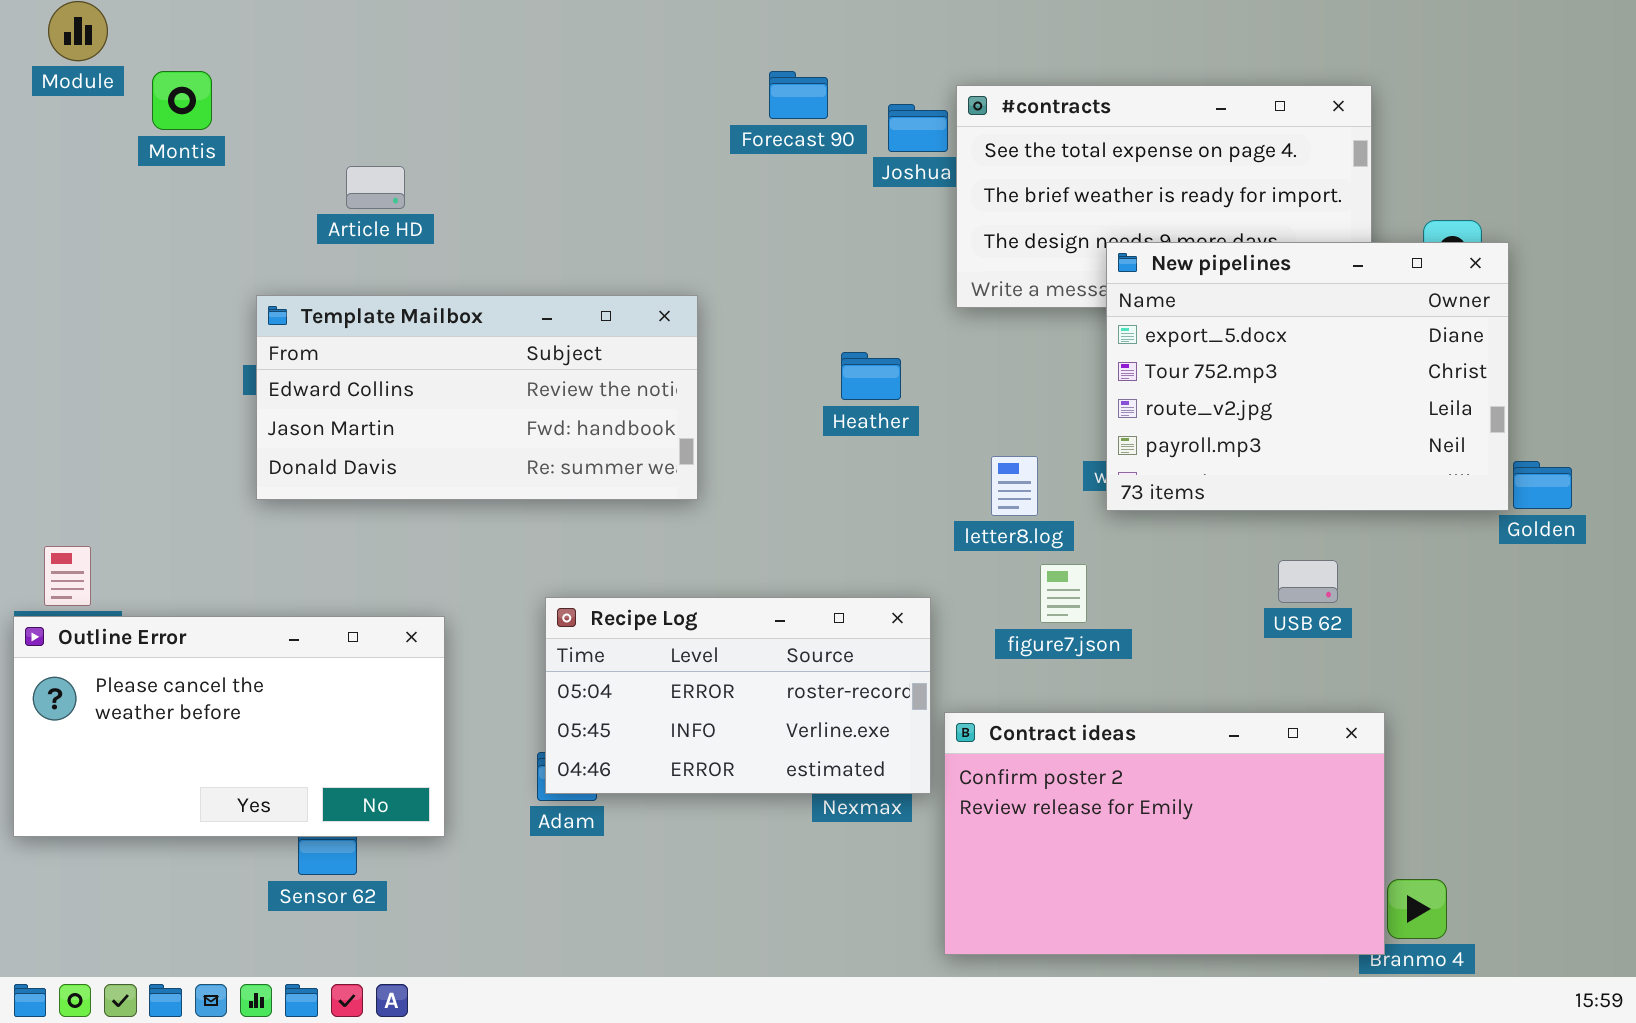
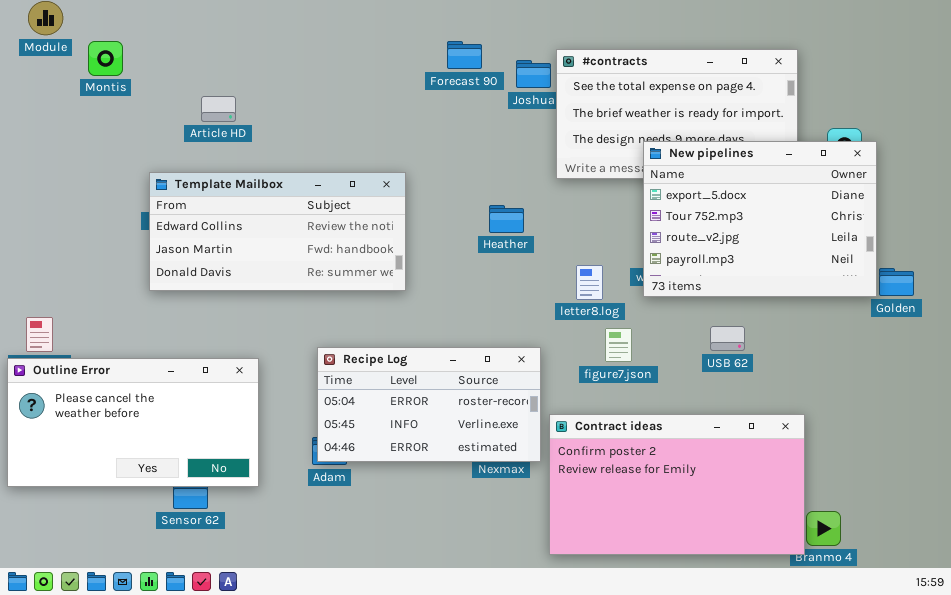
USB 62: [1278,560,1338,603] -> [710,326,745,351], moved

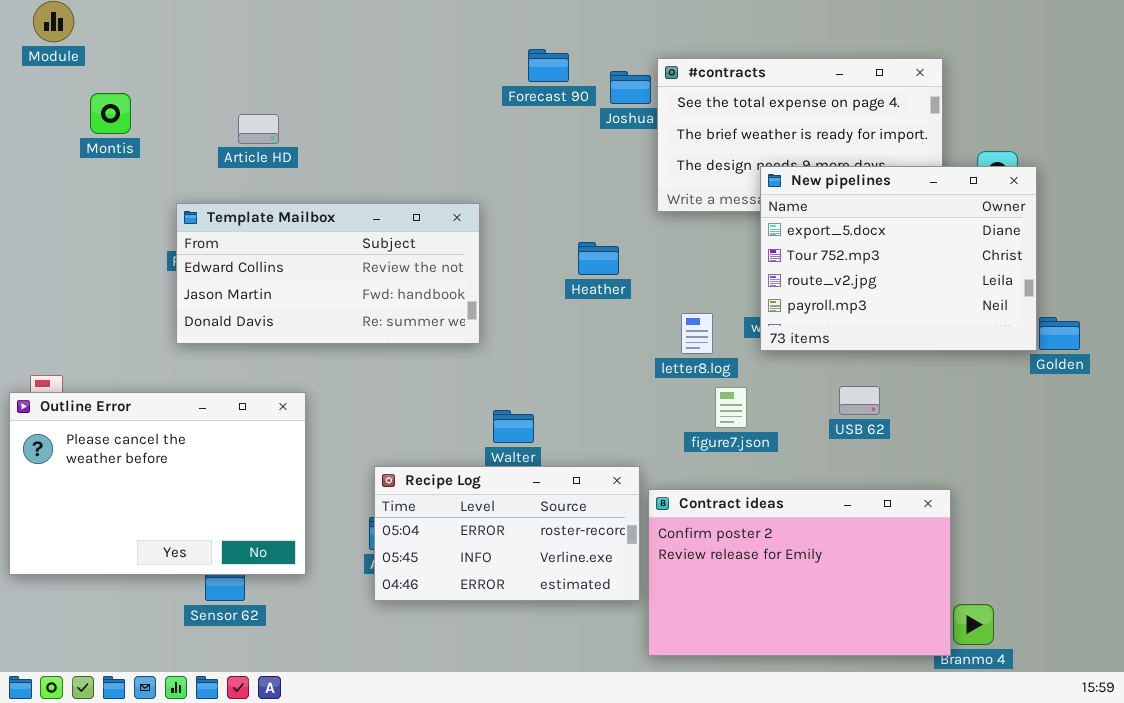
Montis: [88,41,123,76] -> [90,93,131,134], moved
Recipe Log: [317,347,541,462] -> [374,466,640,601], moved
Outline Error: [7,358,259,487] -> [9,392,306,575], resized

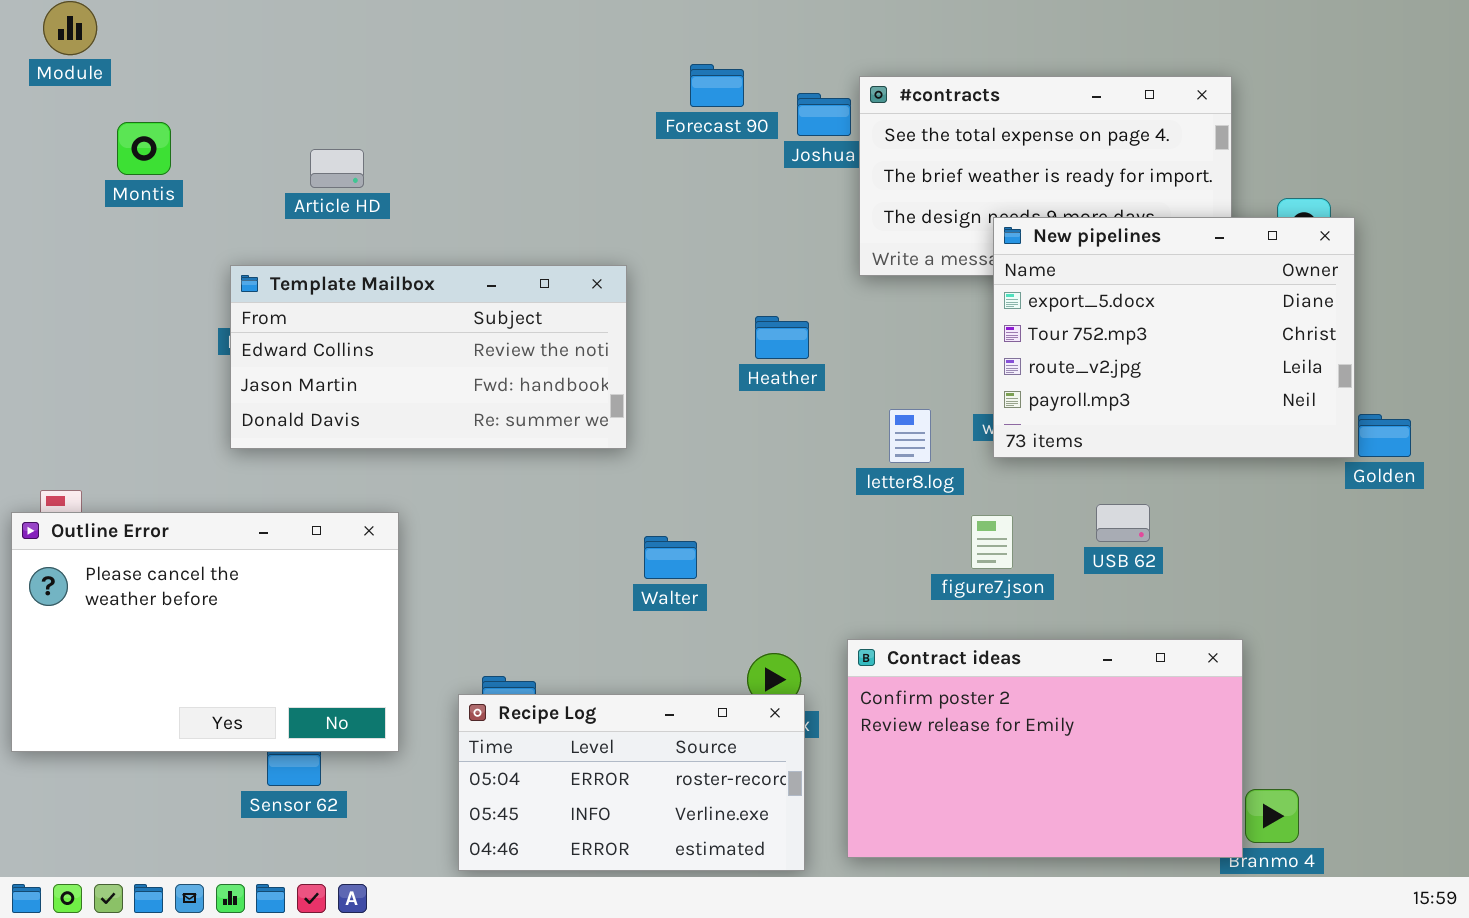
figure7.json: [715,387,747,428] -> [971,515,1013,569], moved
Recipe Log: [374,466,640,601] -> [458,694,805,871], moved

